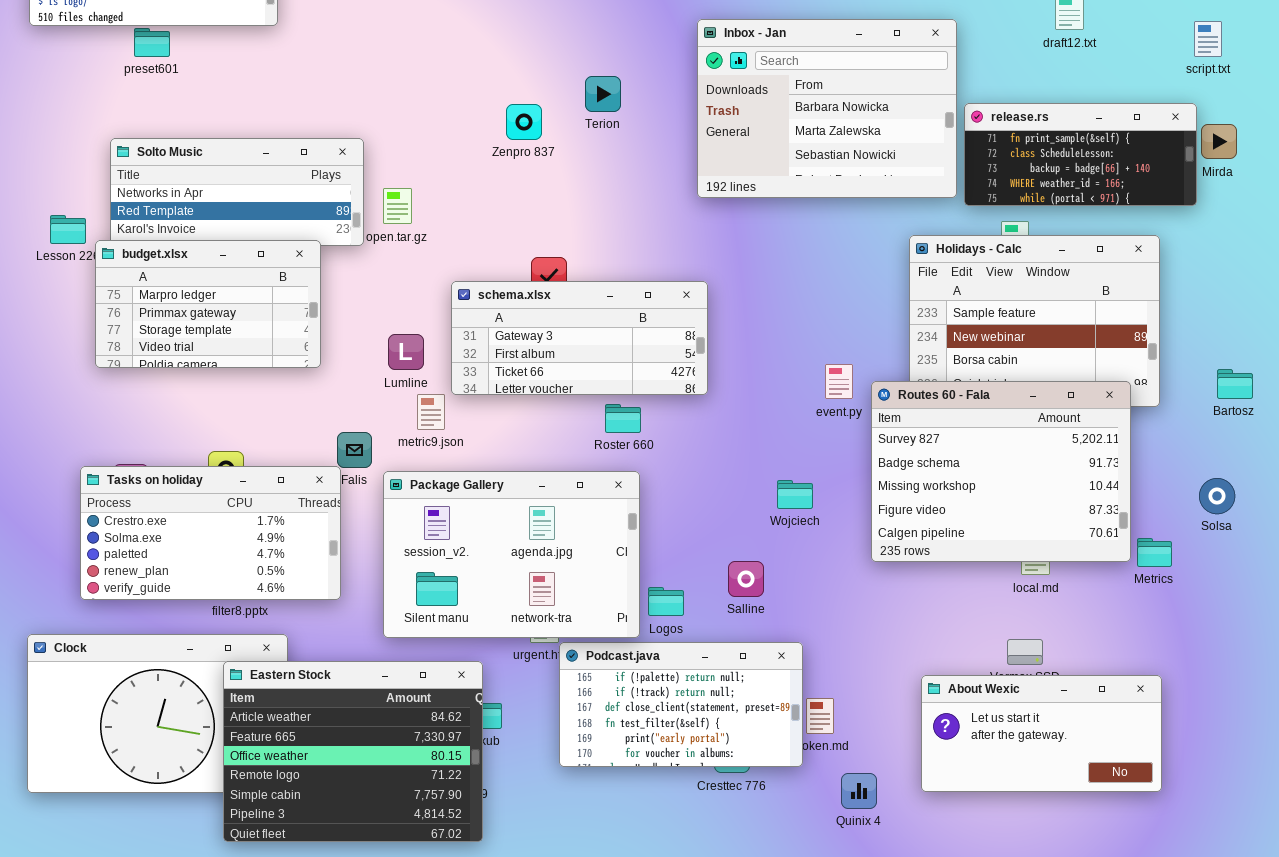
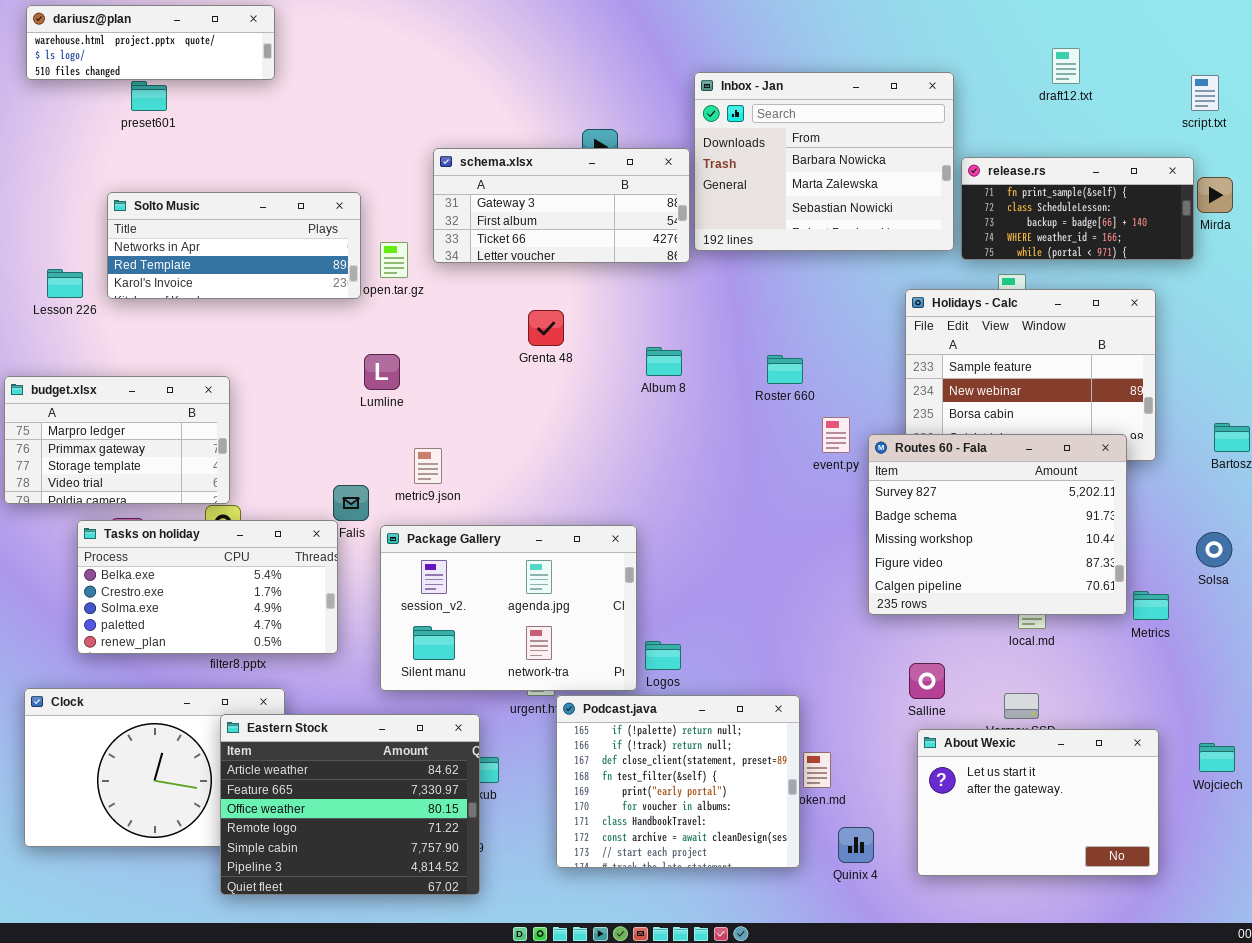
budget.xlsx: [95,240,321,368] -> [4,376,230,504], moved
schema.xlsx: [451,281,708,395] -> [433,148,690,263], moved
Lumline: [388,334,424,370] -> [364,354,400,390], moved
Roster 660: [605,404,641,433] -> [767,355,803,384], moved
Tasks on holiday: [80,466,341,600] -> [77,520,338,654], scrolled up 1 row
Wojciech: [777,480,813,509] -> [1199,743,1235,772], moved
Salline: [728,561,764,597] -> [909,663,945,699], moved
Podcast.java: [559,642,803,767] -> [556,695,800,868], resized
About Wexic: [921,675,1162,792] -> [917,729,1159,876], resized

